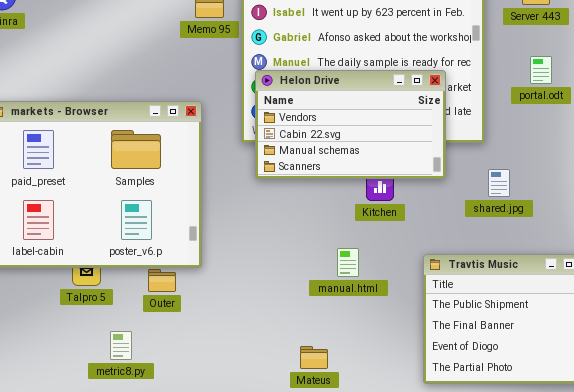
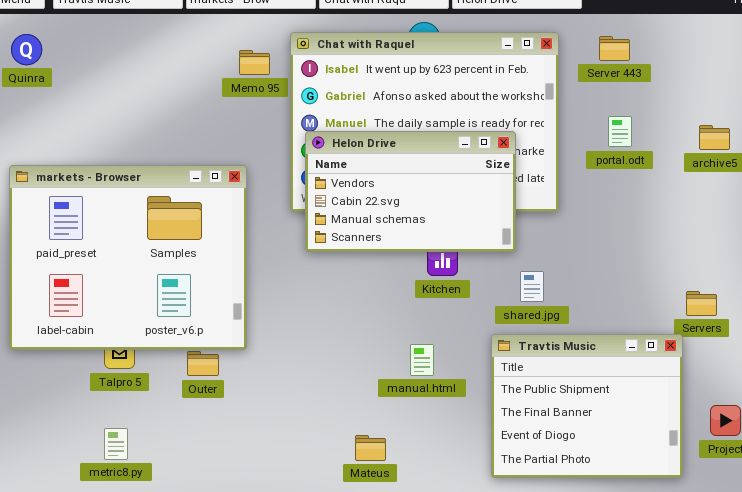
shared.jpg: [488,169,510,197] -> [520,271,544,302], moved
manual.html: [337,248,359,277] -> [410,344,434,376], moved
metric8.py: [110,331,132,360] -> [104,428,128,460], moved

